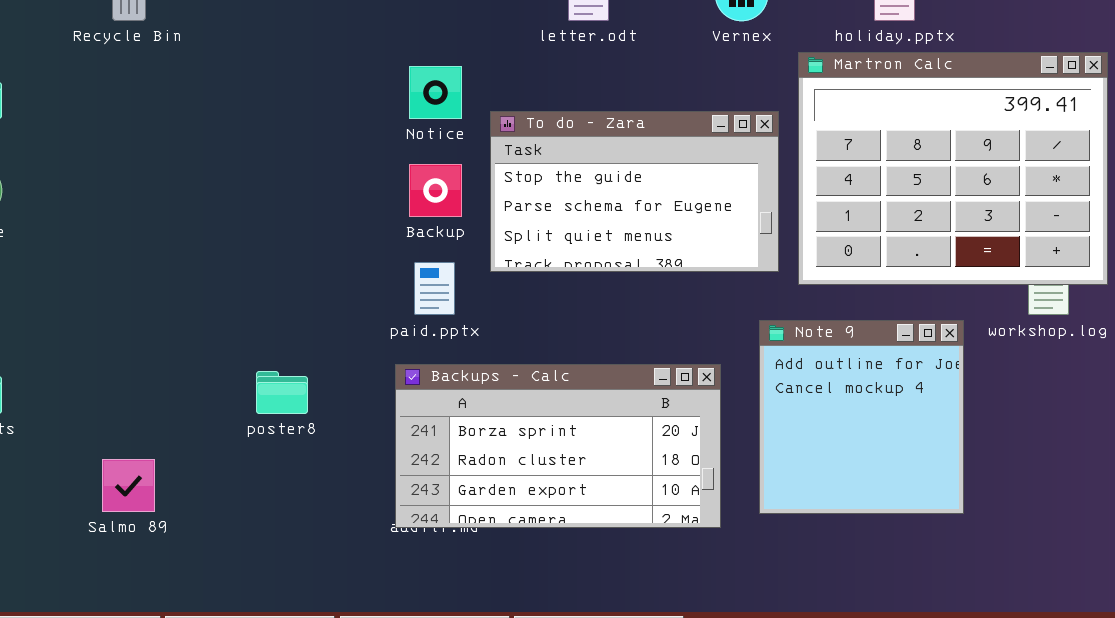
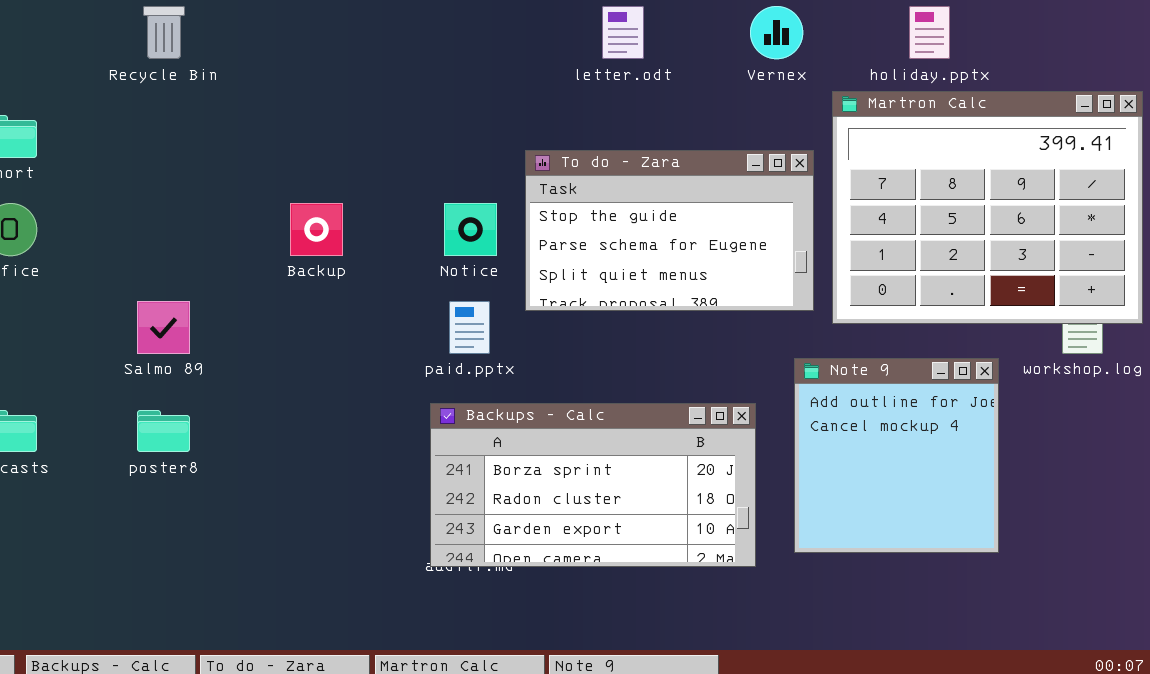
Notice: [409,66,462,119] -> [444,203,497,256], moved
Backup: [409,164,462,217] -> [290,203,343,256], moved
poster8: [256,371,308,414] -> [137,410,190,452], moved
Salmo 89: [102,459,155,512] -> [137,301,190,354], moved

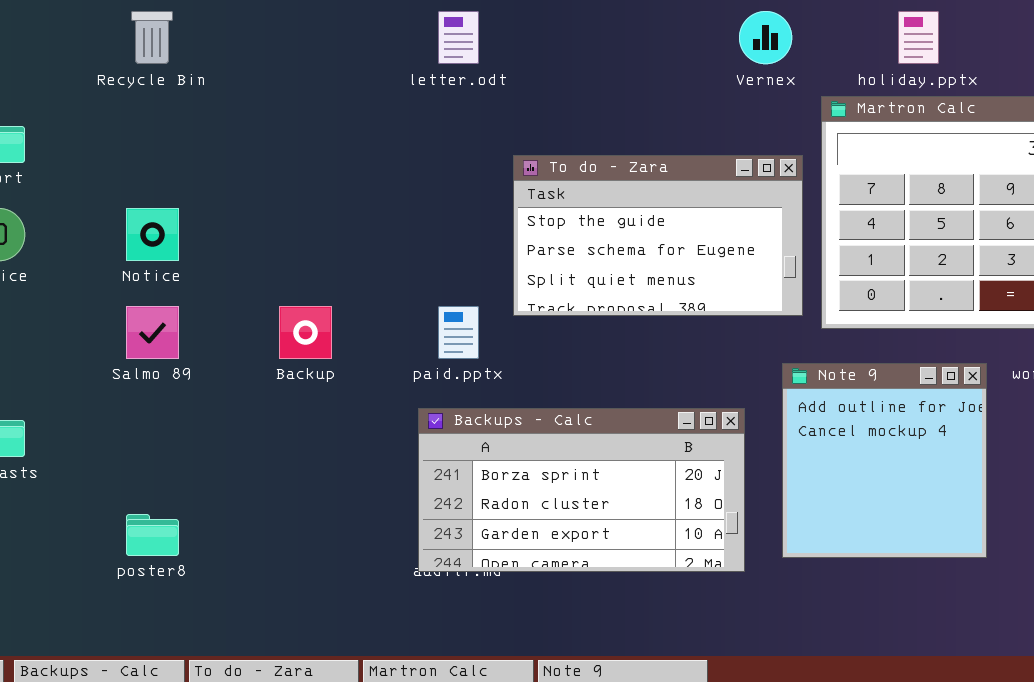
letter.odt: [602,6,644,59] -> [438,11,479,64], moved
Backup: [290,203,343,256] -> [279,306,332,359], moved
Notice: [444,203,497,256] -> [126,208,179,261], moved
poster8: [137,410,190,452] -> [126,514,179,556], moved

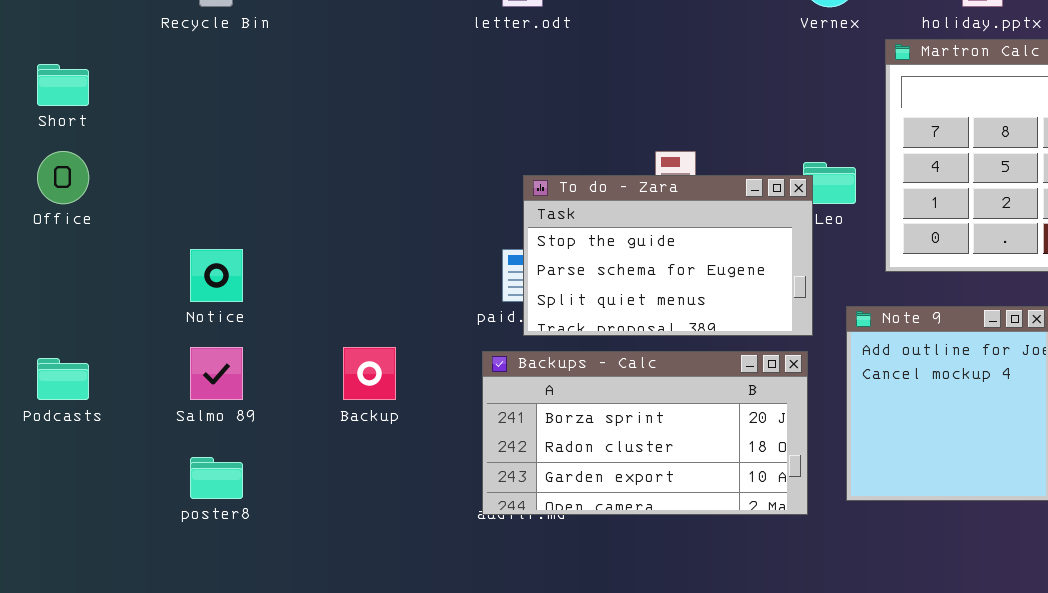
To do - Zara: [513,155,803,316] -> [523,175,813,336], moved
Notice: [126,208,179,261] -> [190,249,243,302], moved
Salmo 89: [126,306,179,359] -> [190,347,243,400], moved
Backup: [279,306,332,359] -> [343,347,396,400], moved

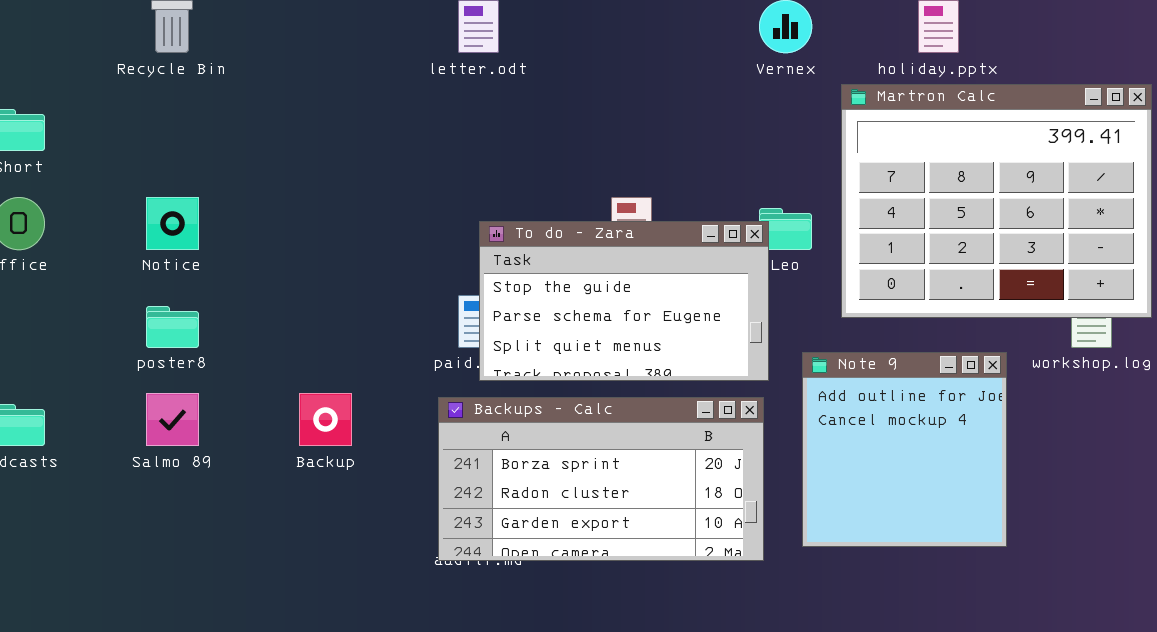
Notice: [190,249,243,302] -> [146,197,199,250], moved
poster8: [190,457,243,499] -> [146,306,199,348], moved

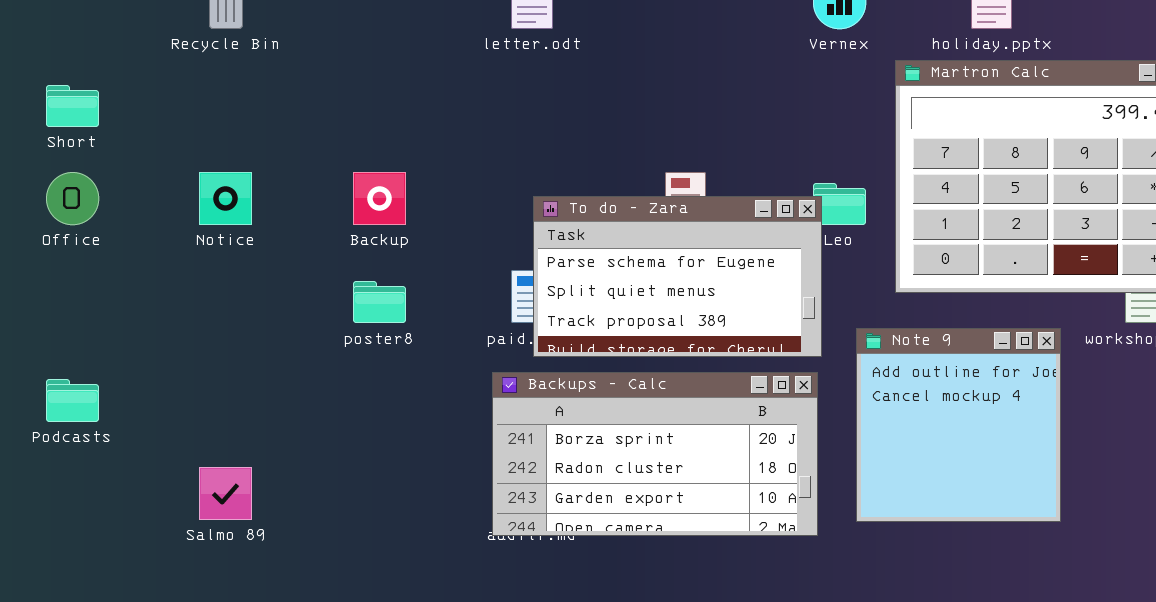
To do - Zara: [479,221,769,381] -> [533,196,822,357], scrolled down 1 row
poster8: [146,306,199,348] -> [353,281,406,323], moved
Salmo 89: [146,393,199,446] -> [199,467,252,520], moved
Backup: [299,393,352,446] -> [353,172,406,225], moved

